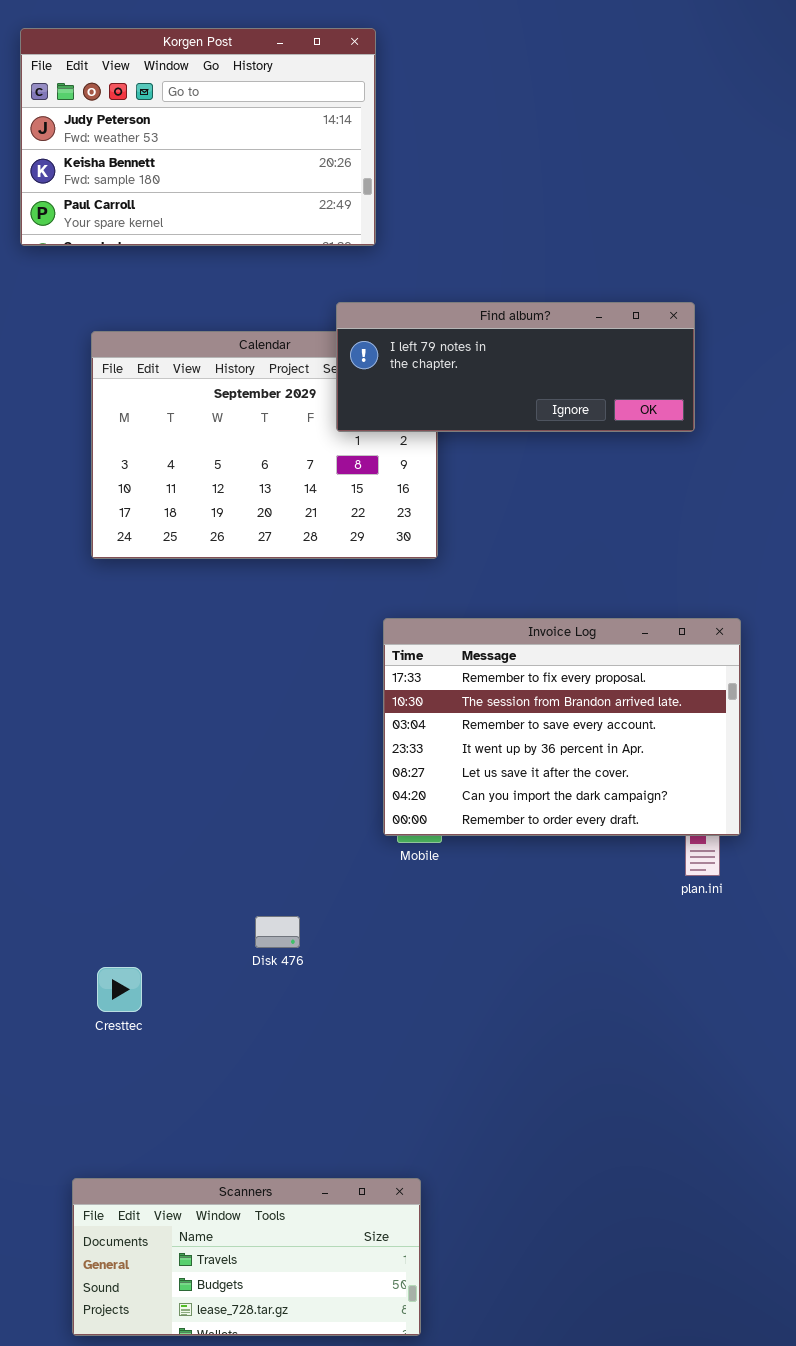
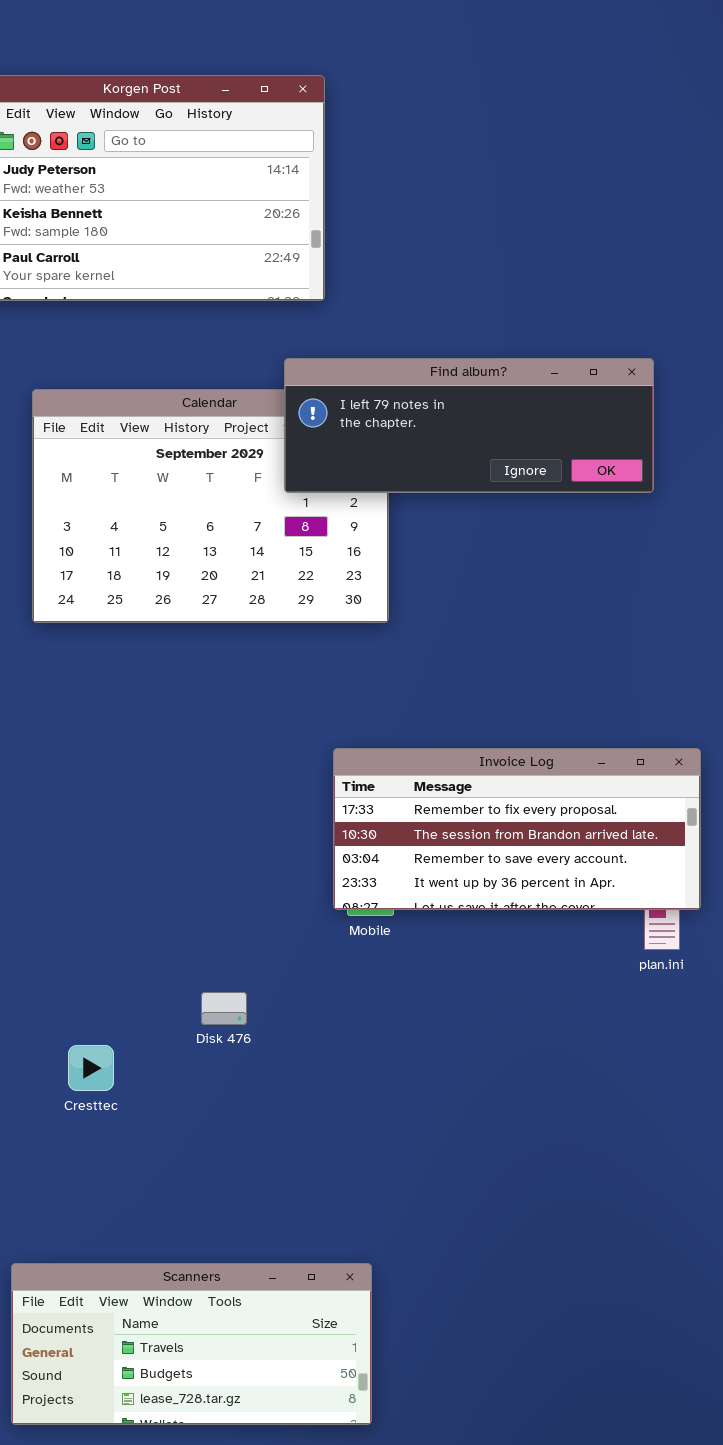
Invoice Log: [383,618,741,836] -> [333,748,701,910], resized
Cresttec: [97,967,142,1012] -> [68,1045,114,1091], moved

